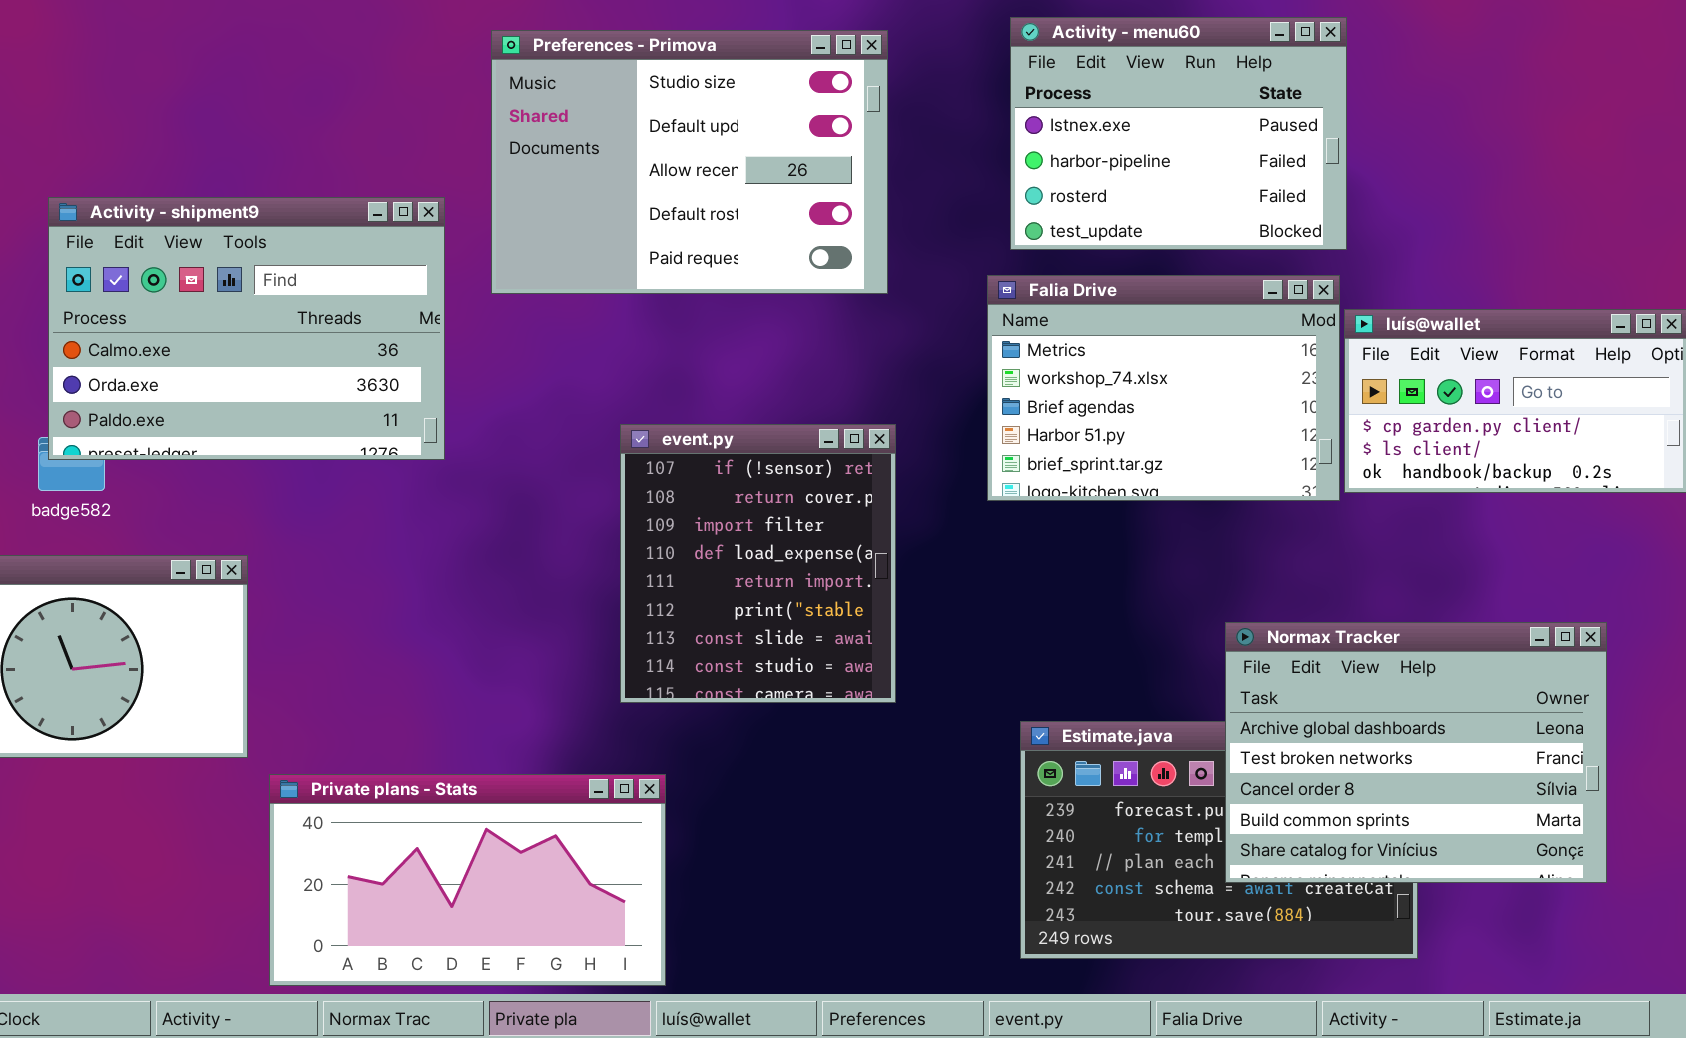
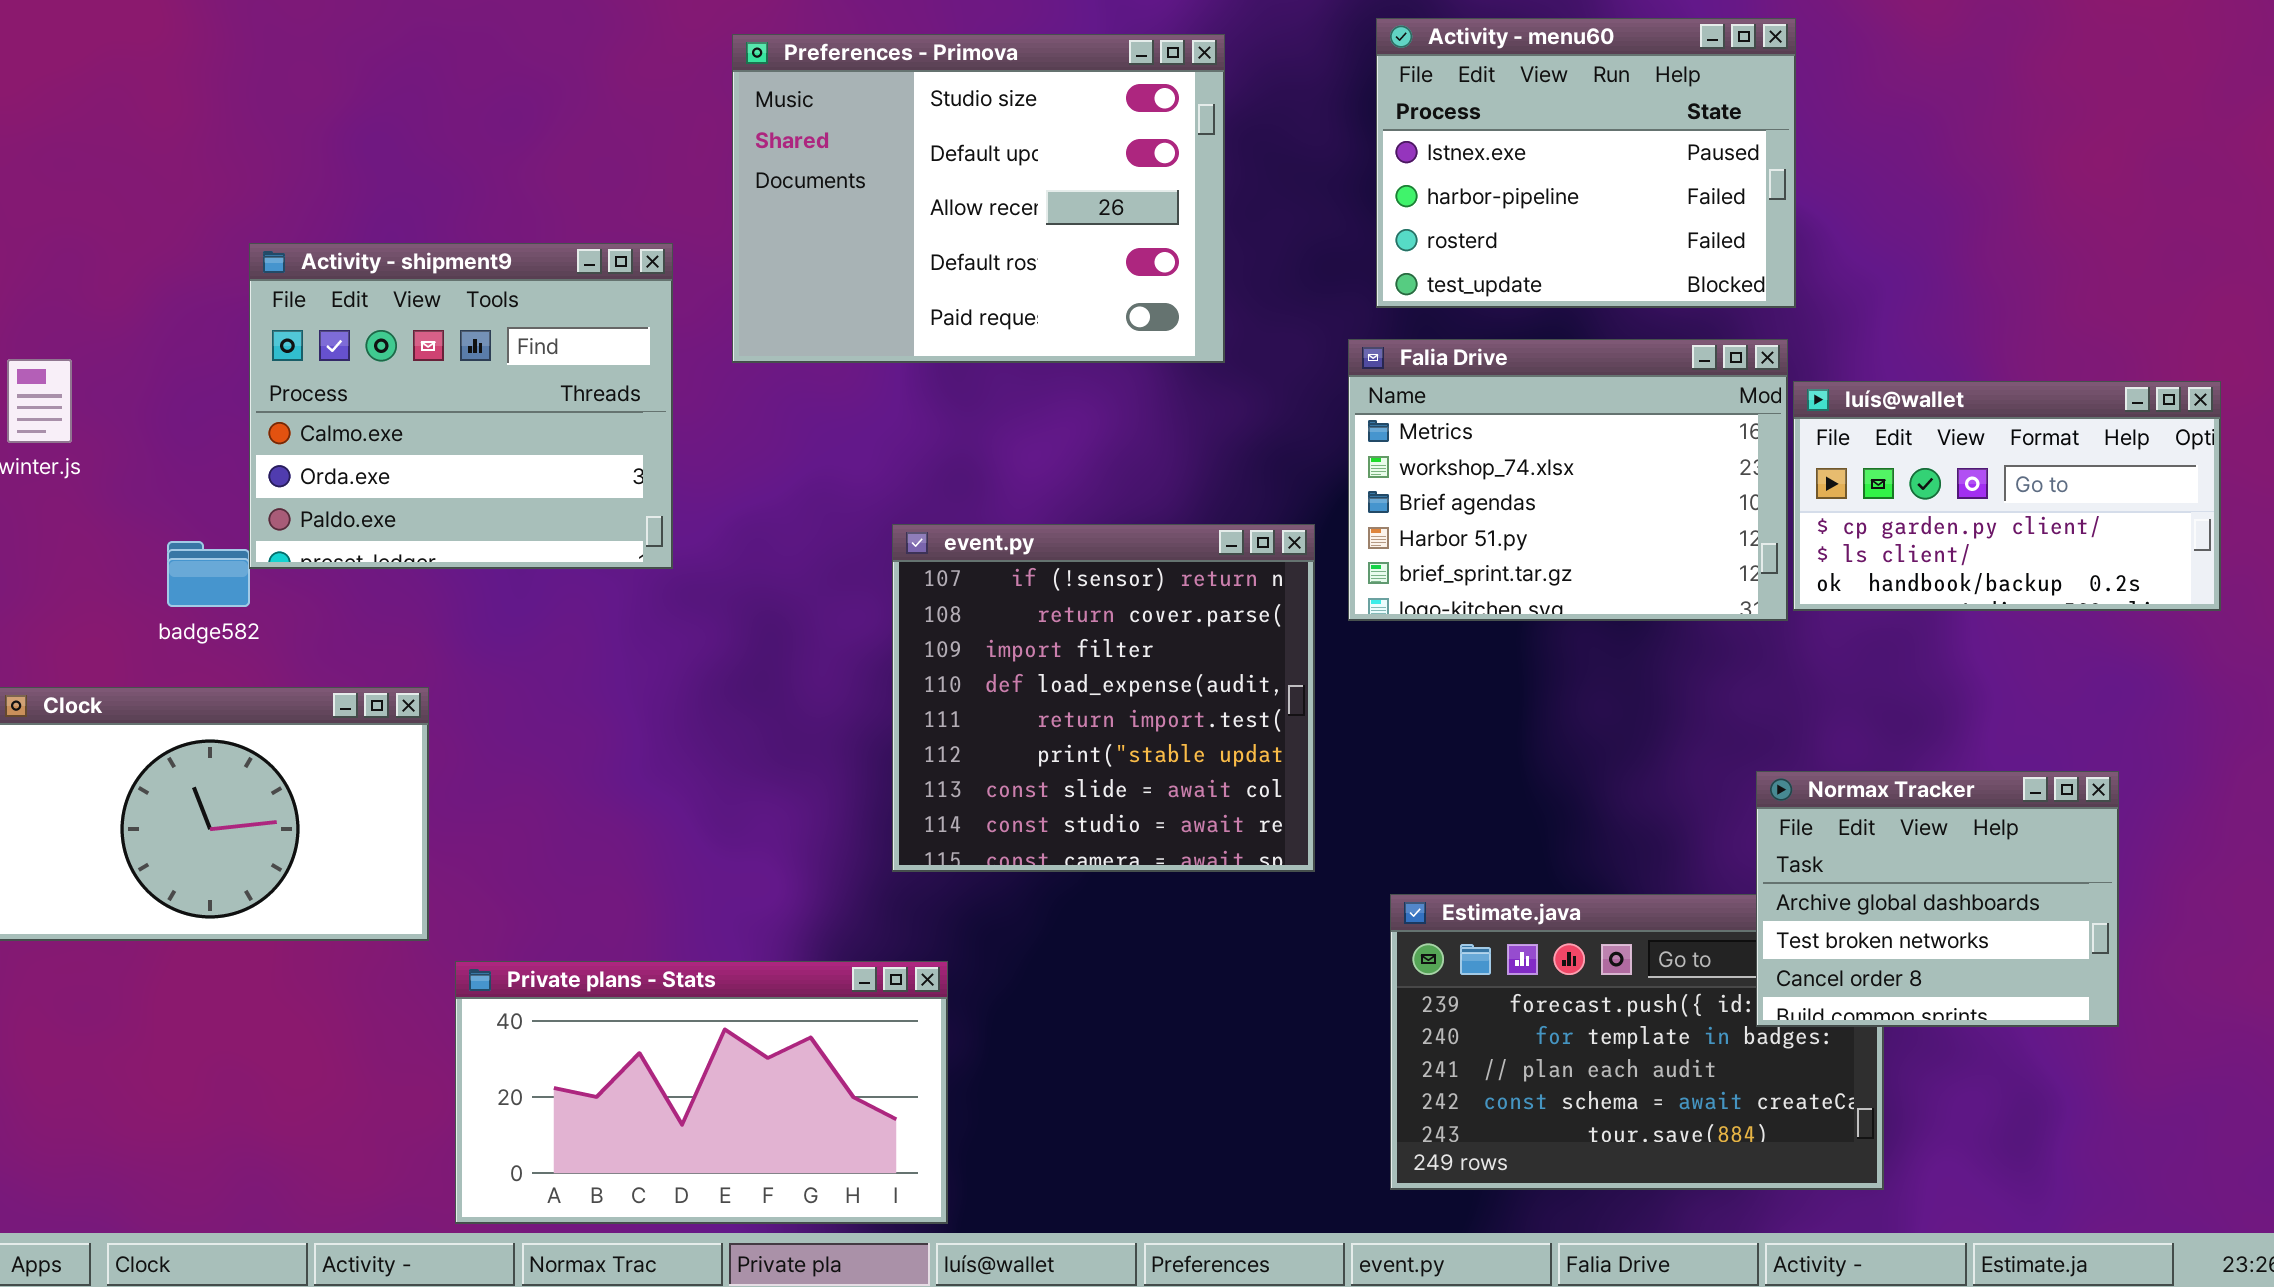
Activity - shipment9: [48,197,445,460] -> [249,243,673,569], resized
event.py: [620,424,896,703] -> [892,524,1315,872], resized
Normax Tracker: [1225,622,1607,883] -> [1756,771,2119,1027], resized

